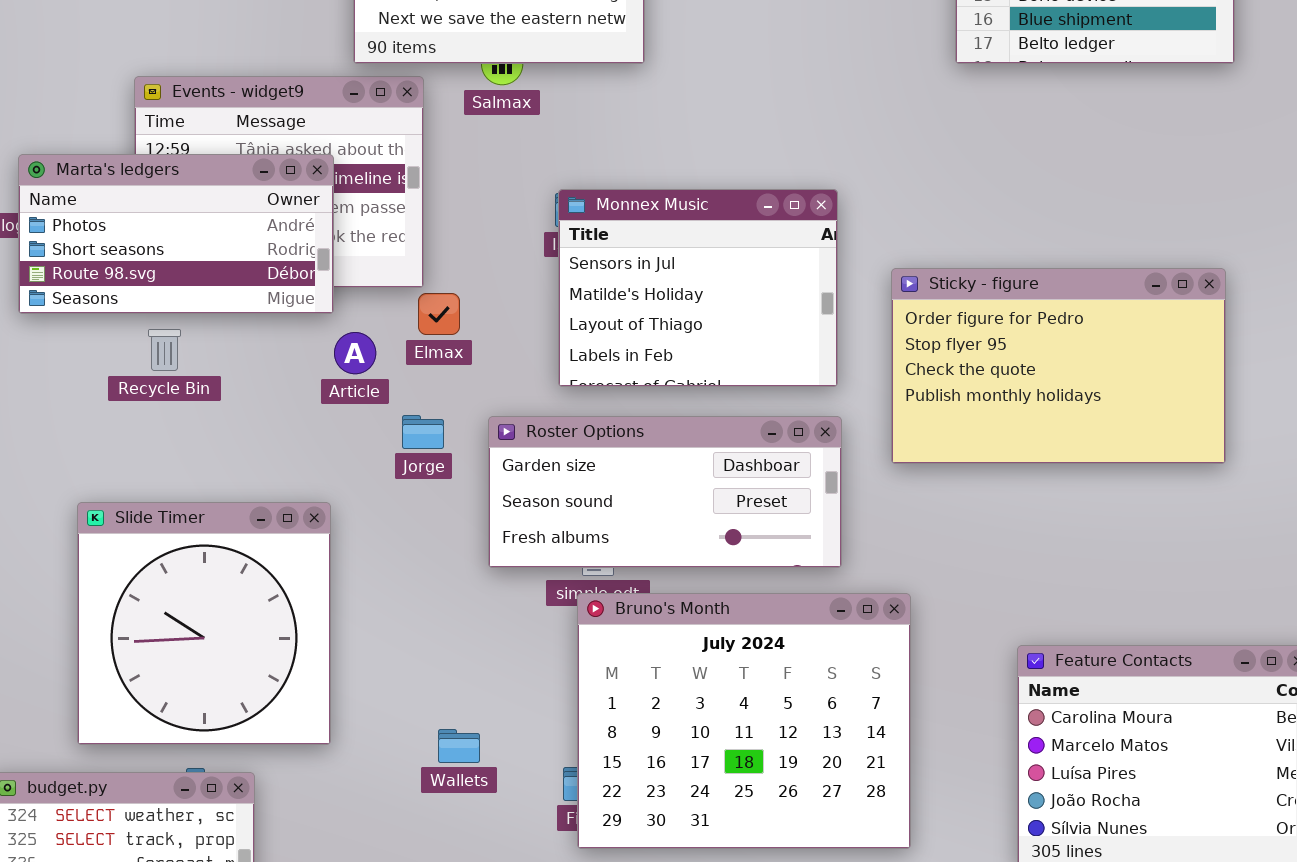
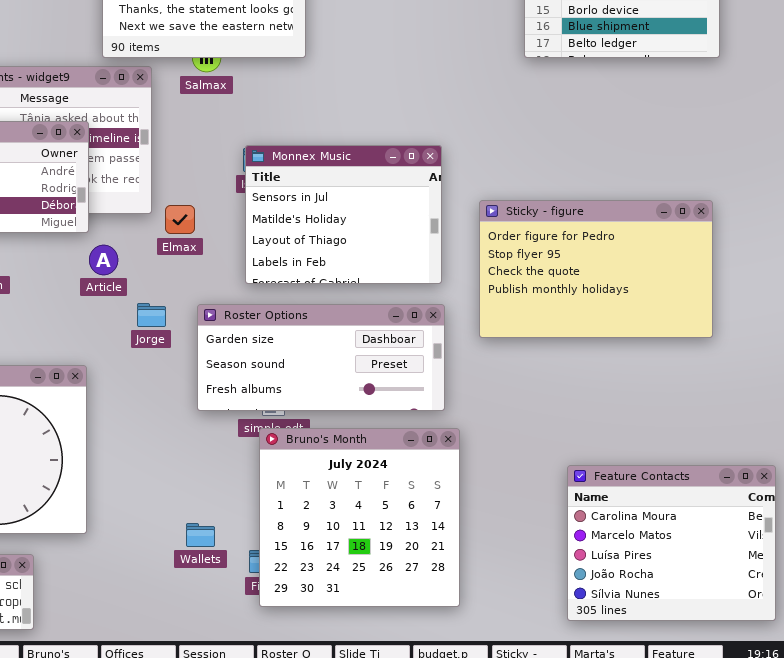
Elmax: [418,293,460,335] -> [165,205,195,234], moved
Bruno's Month: [577,593,911,849] -> [259,428,460,607], resized
Wallets: [438,729,480,763] -> [186,523,215,547], moved

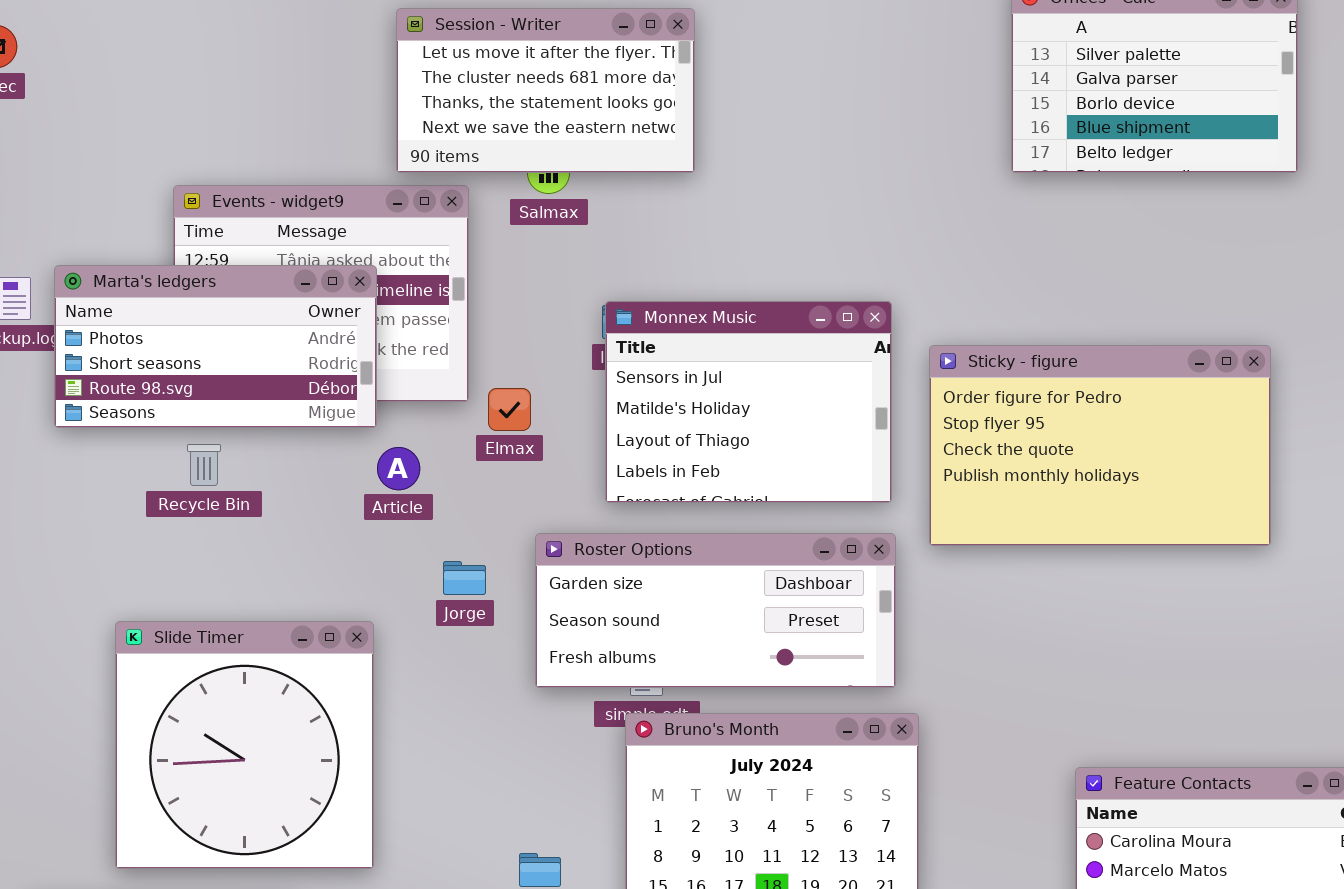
Sticky - figure: [479,200,713,338] -> [929,345,1271,546], moved
Jorge: [137,303,166,327] -> [443,561,486,595], moved

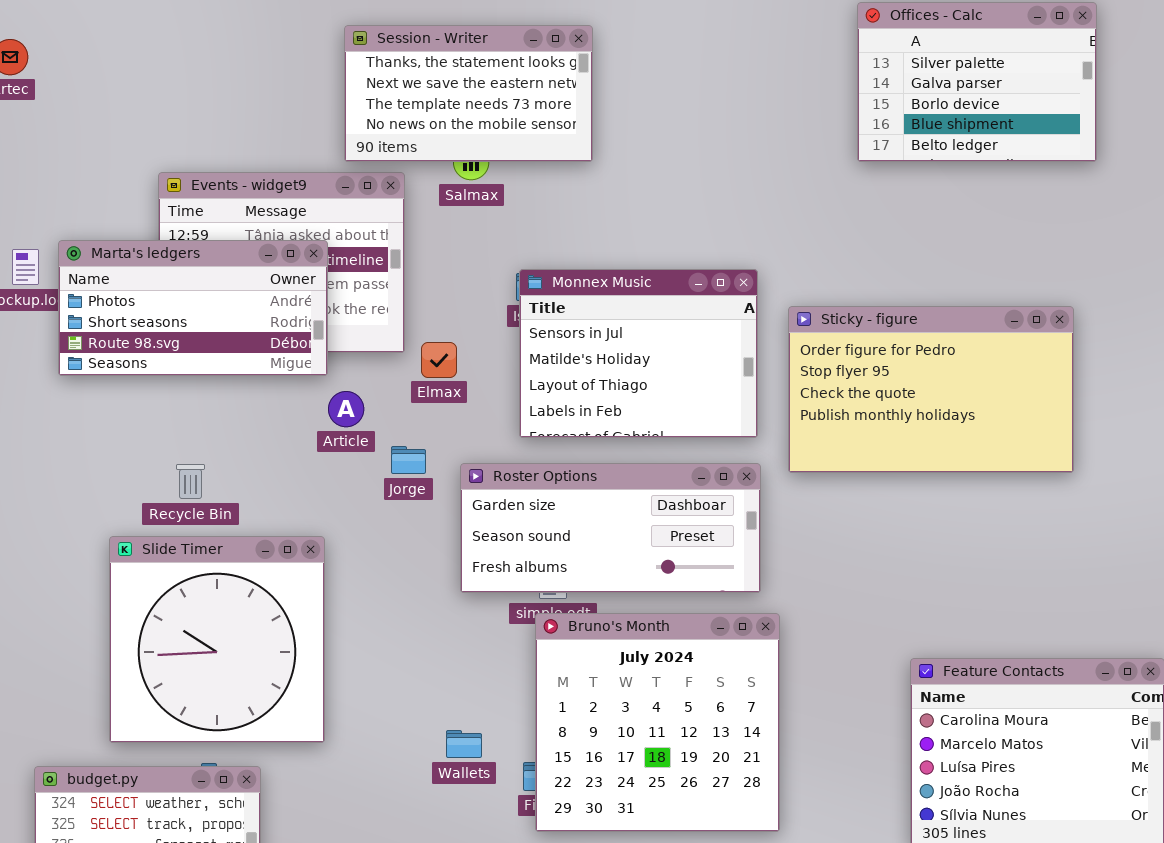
Session - Writer: [396,8,695,173] -> [344,25,593,162], scrolled down 2 rows
Recycle Bin: [187,444,221,486] -> [176,464,205,499], moved
Jorge: [443,561,486,595] -> [391,446,426,474], moved

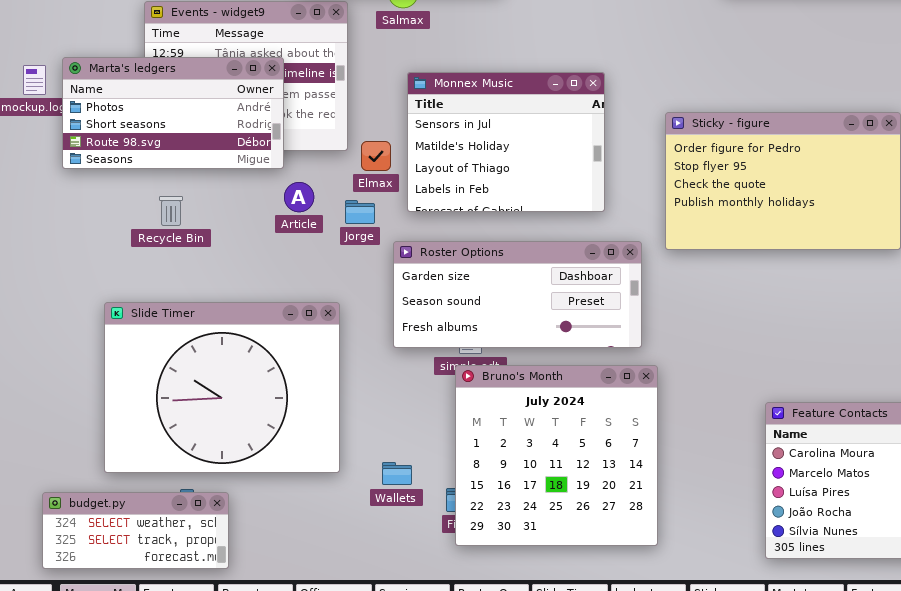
Monnex Music: [519,269,758,438] -> [407,72,605,212], moved
Jorge: [391,446,426,474] -> [345,200,375,224], moved
Recycle Bin: [176,464,205,499] -> [159,196,183,226], moved
Slide Timer: [109,536,325,743] -> [104,302,340,473], resized

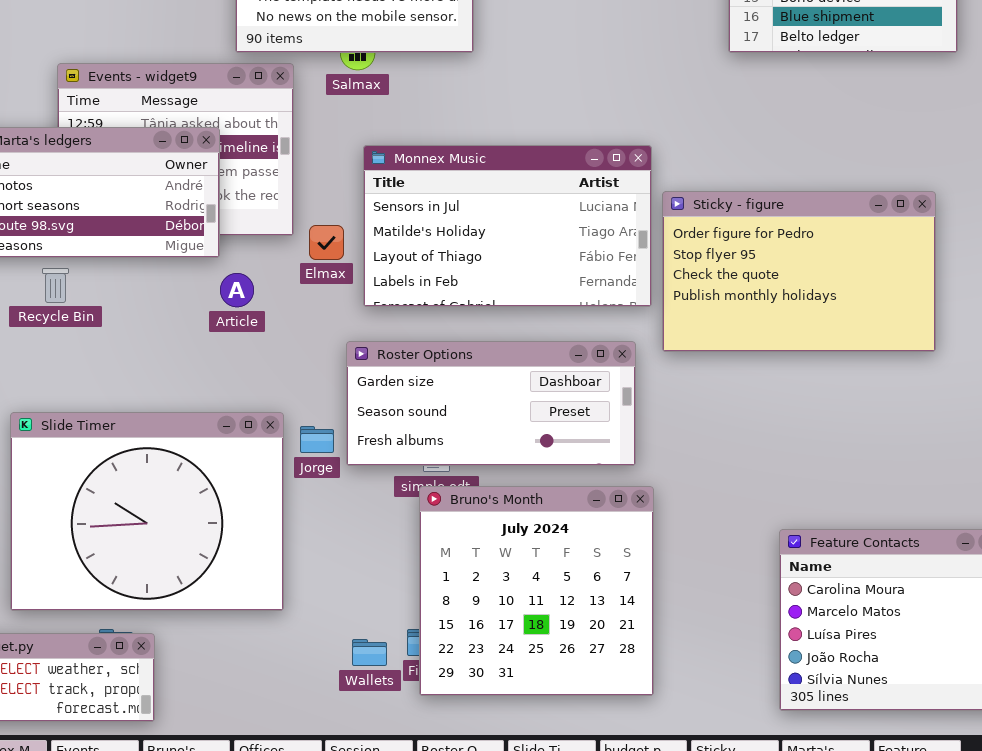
Monnex Music: [407,72,605,212] -> [363,145,652,307], resized
Recycle Bin: [159,196,183,226] -> [42,268,69,303], moved
Jorge: [345,200,375,224] -> [300,426,334,453], moved
Wallets: [382,462,412,485] -> [352,639,387,666], moved

